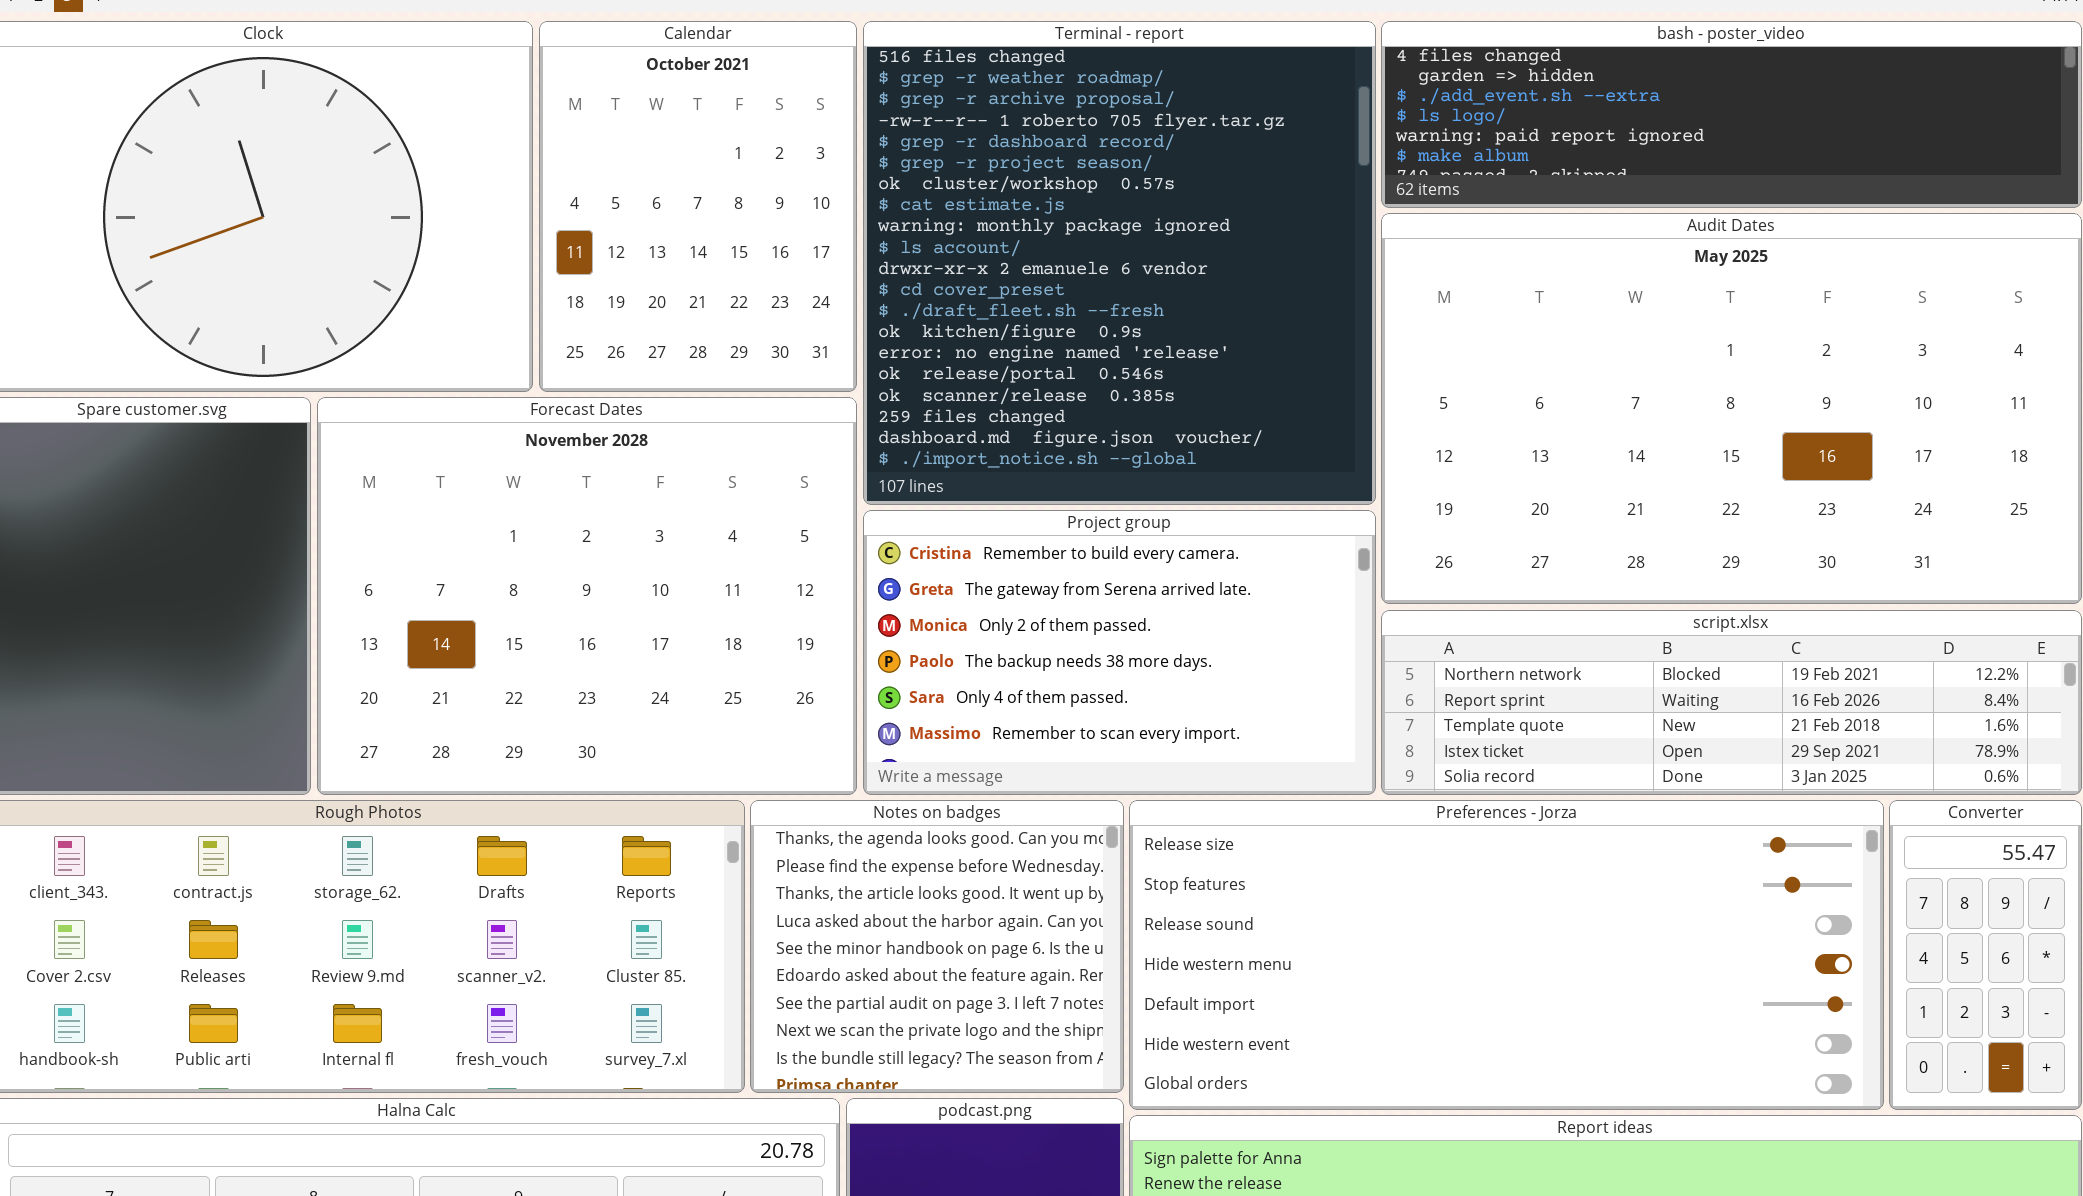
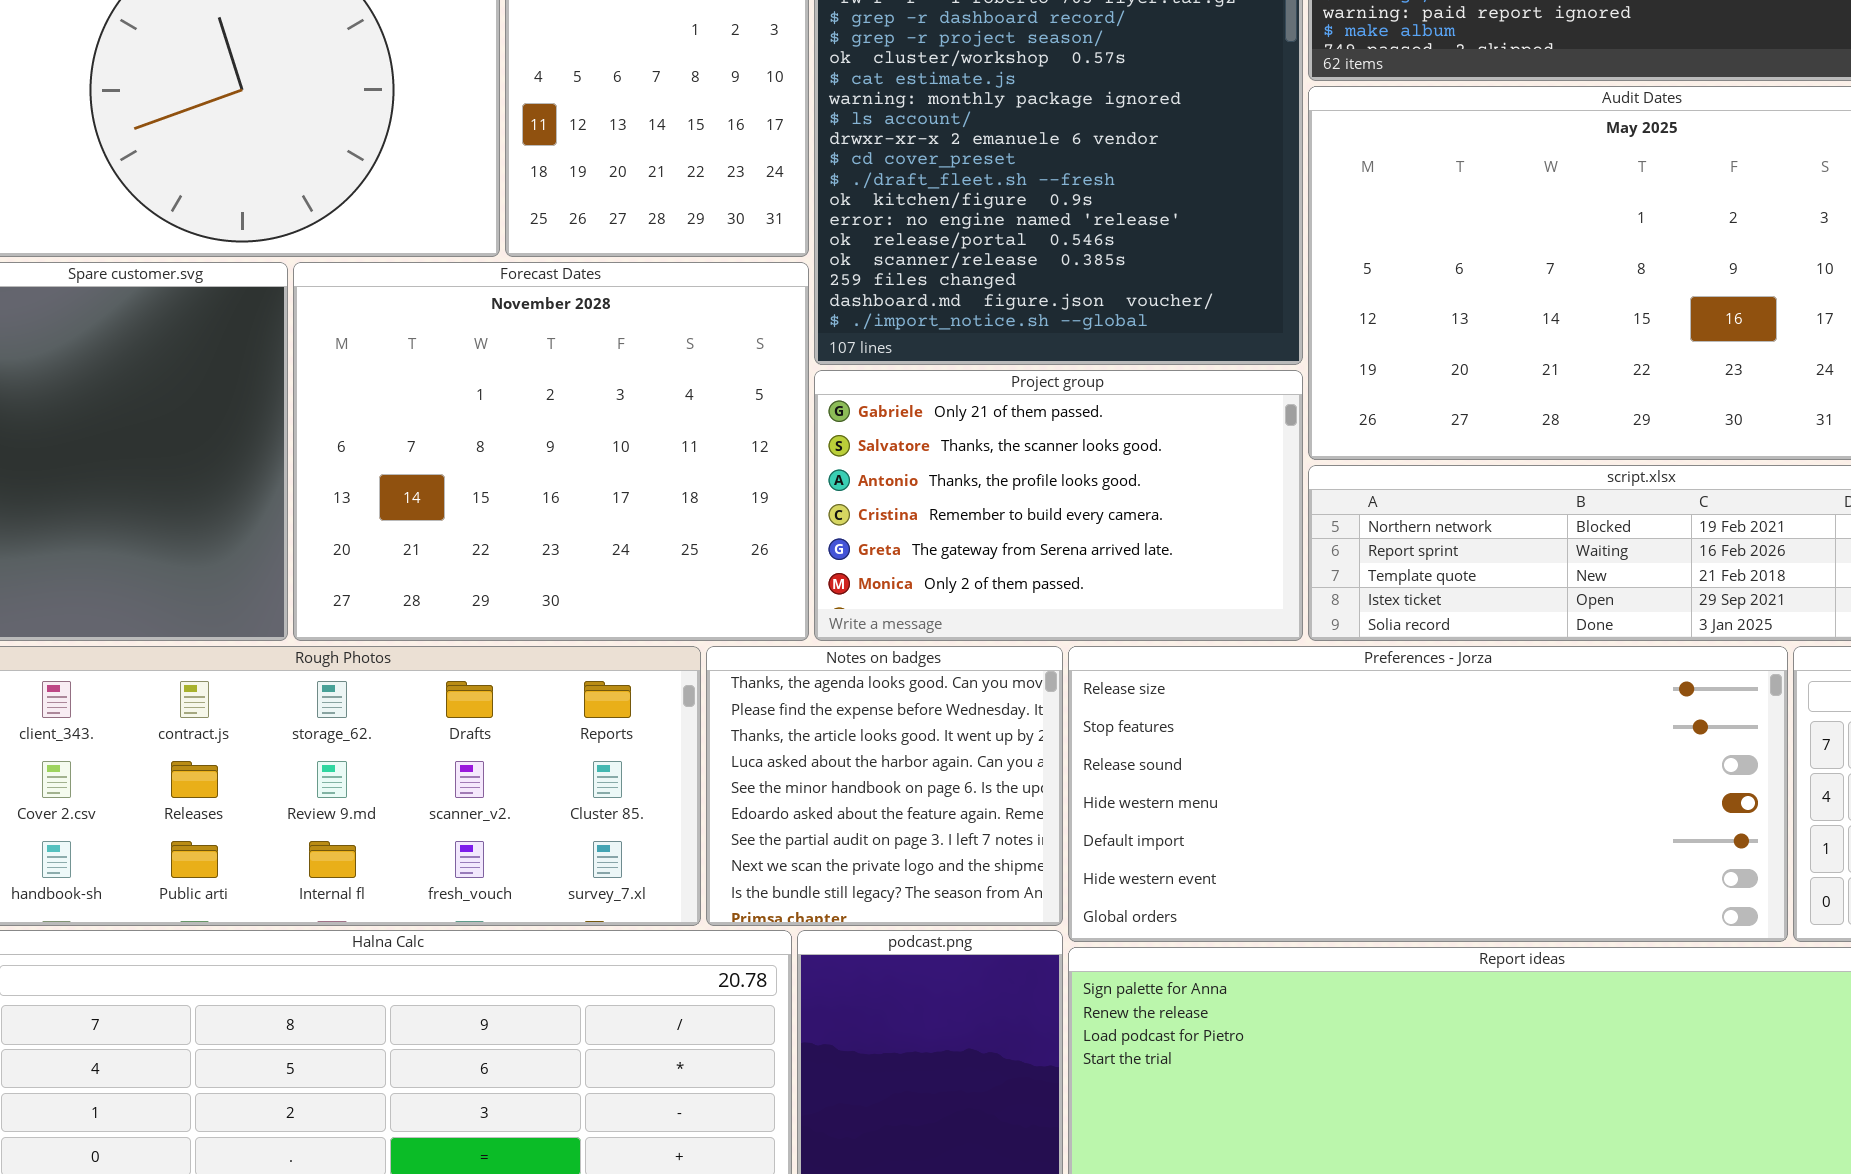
Project group: [863,510,1376,795] -> [814,370,1303,641], scrolled up 3 rows

